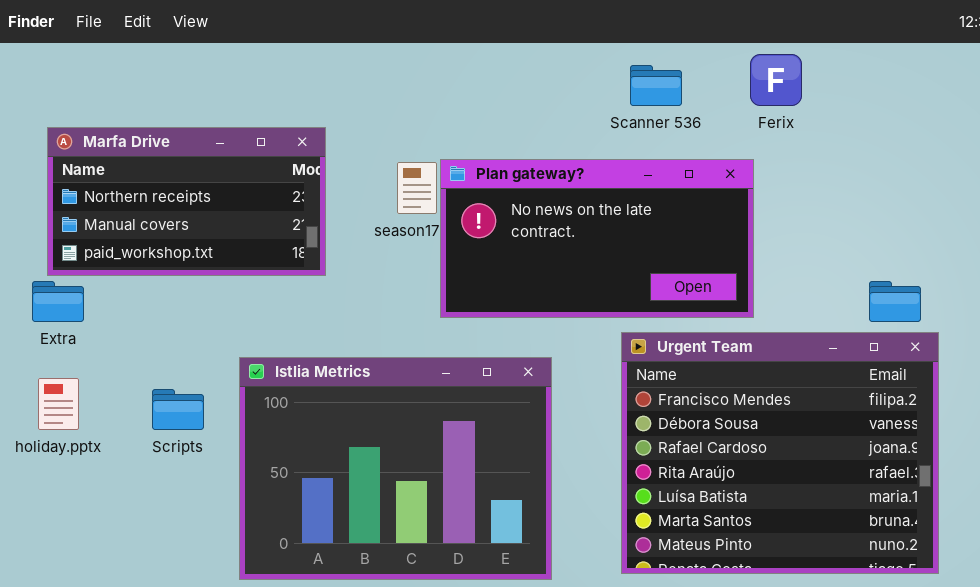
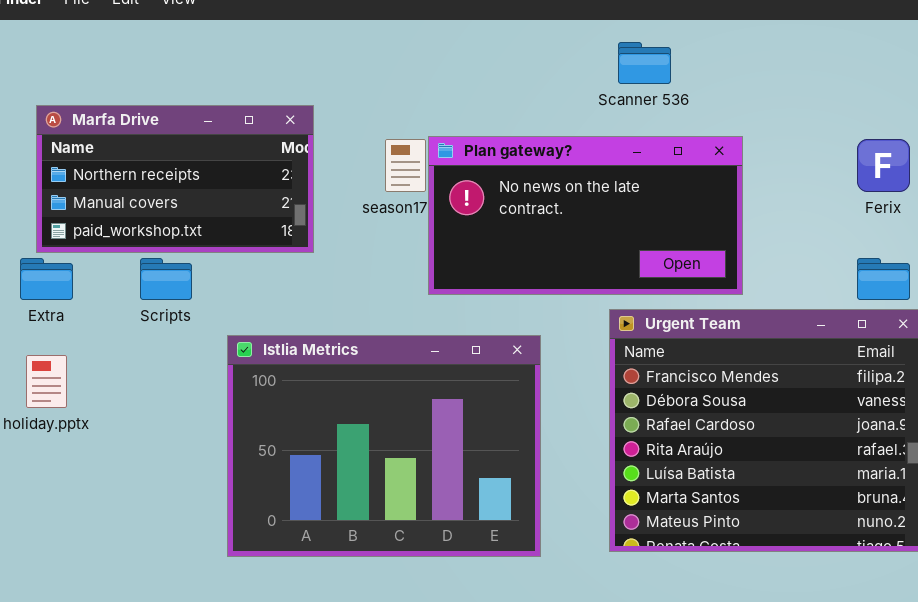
Ferix: [750,54,802,106] -> [857,139,910,192], moved
Scripts: [152,389,204,430] -> [140,258,192,300], moved

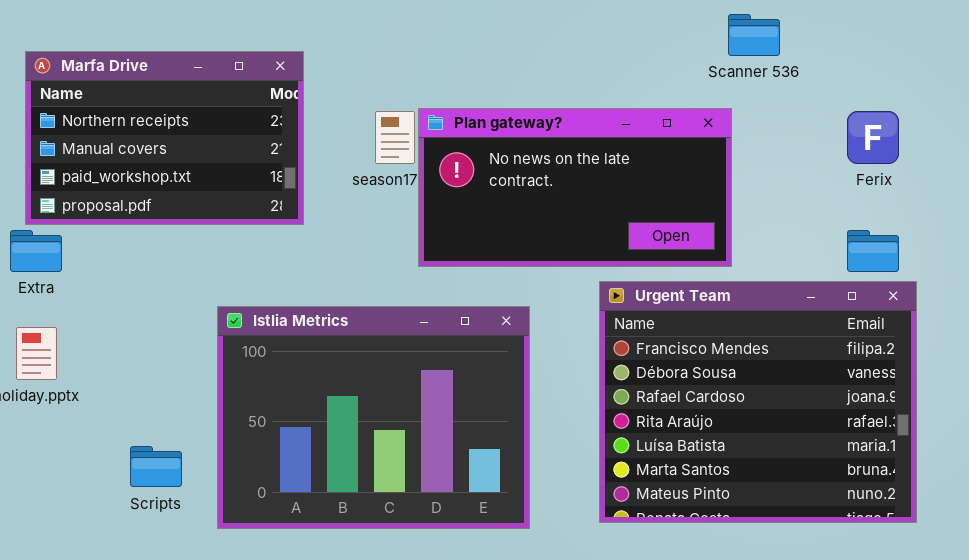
Scanner 536: [618,42,671,84] -> [728,14,780,56], moved
Marfa Drive: [36,105,314,253] -> [25,51,304,225], resized
Scripts: [140,258,192,300] -> [130,446,182,487], moved

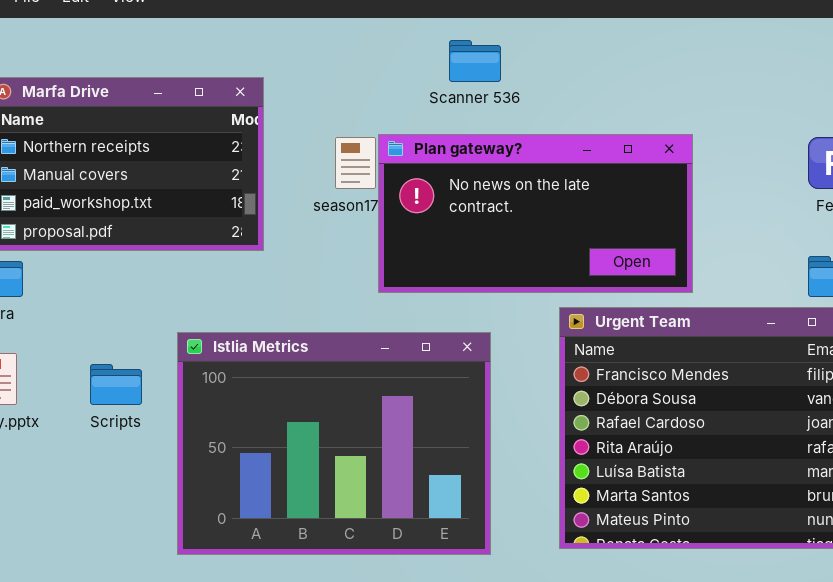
Scanner 536: [728,14,780,56] -> [449,40,501,82], moved
Scripts: [130,446,182,487] -> [90,364,142,405], moved

